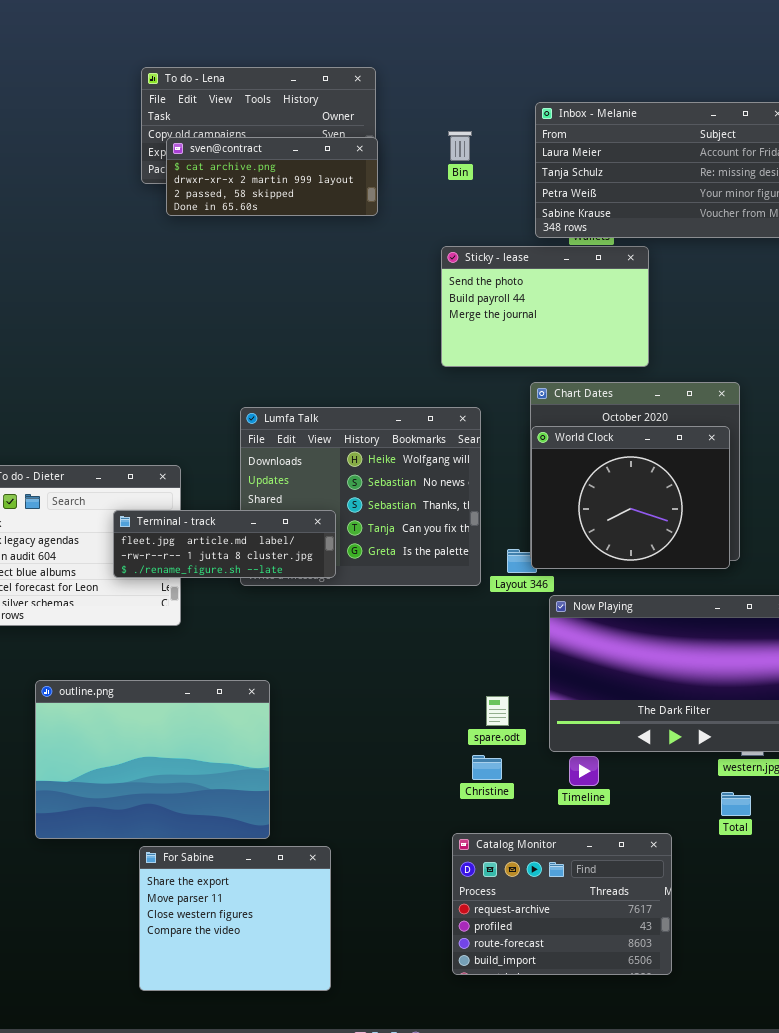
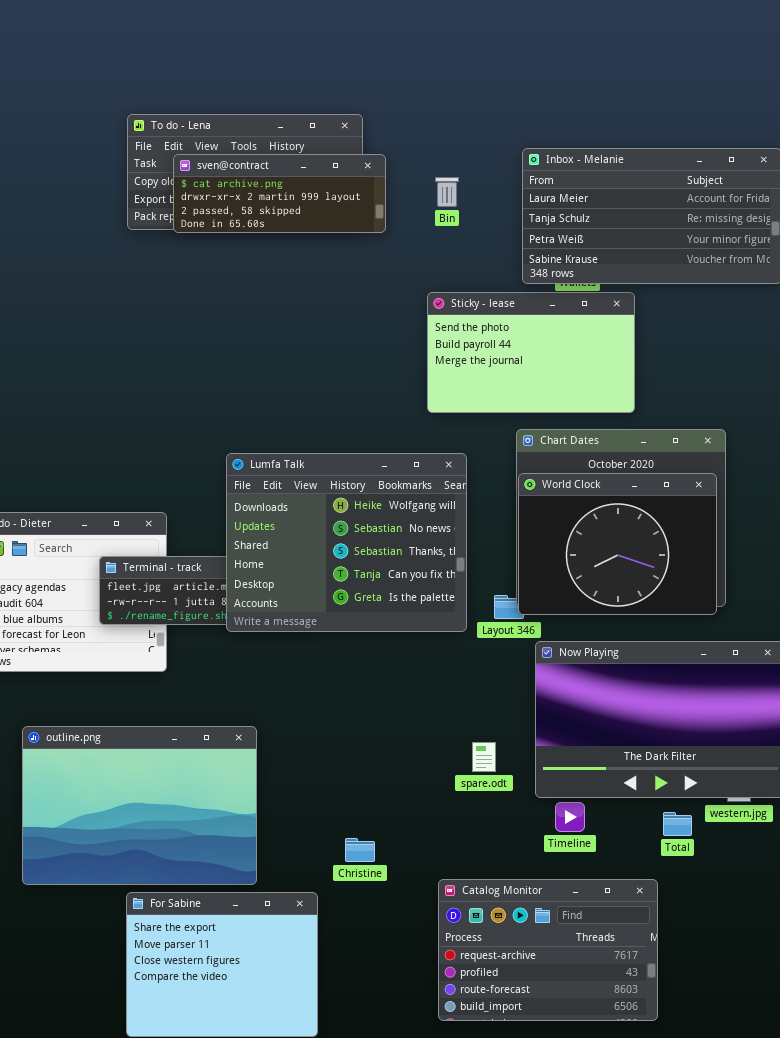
sven@contract: [166,137,378,216] -> [173,154,386,233], moved
Lumfa Talk: [240,407,481,586] -> [226,453,467,632], raised
Christine: [472,755,502,780] -> [345,838,375,862], moved
Total: [721,792,751,816] -> [663,812,692,836], moved

